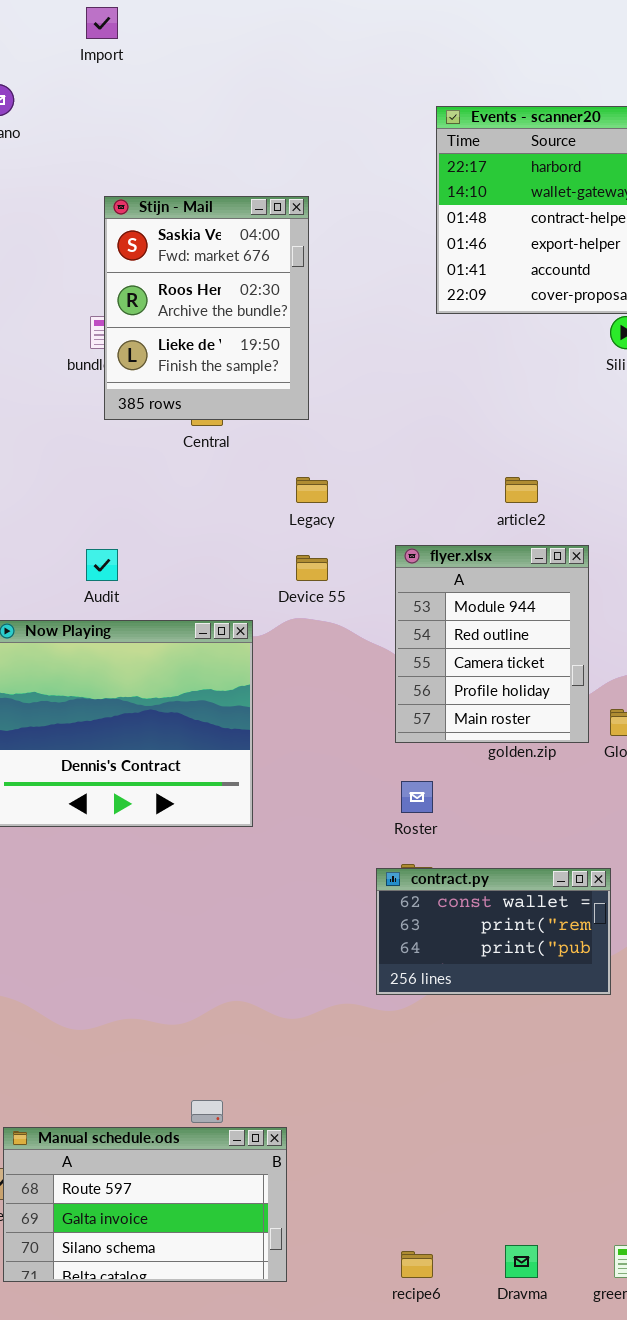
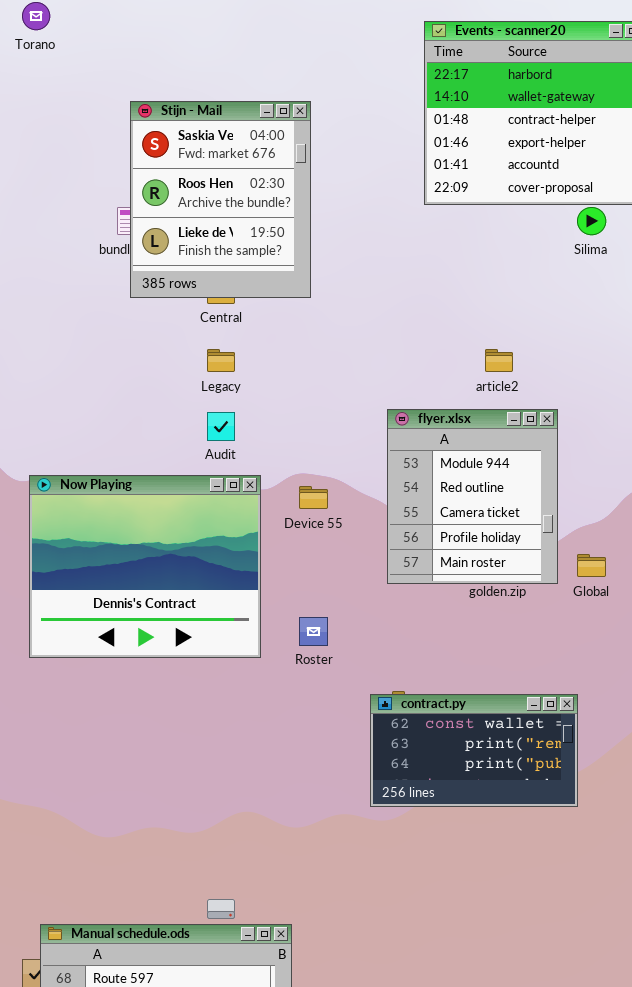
Legacy: [296,477,328,503] -> [207,349,235,372], moved
Audit: [86,549,118,581] -> [207,412,235,441], moved
Device 55: [296,555,328,581] -> [299,486,328,509], moved
Roster: [401,781,433,813] -> [299,617,328,646], moved

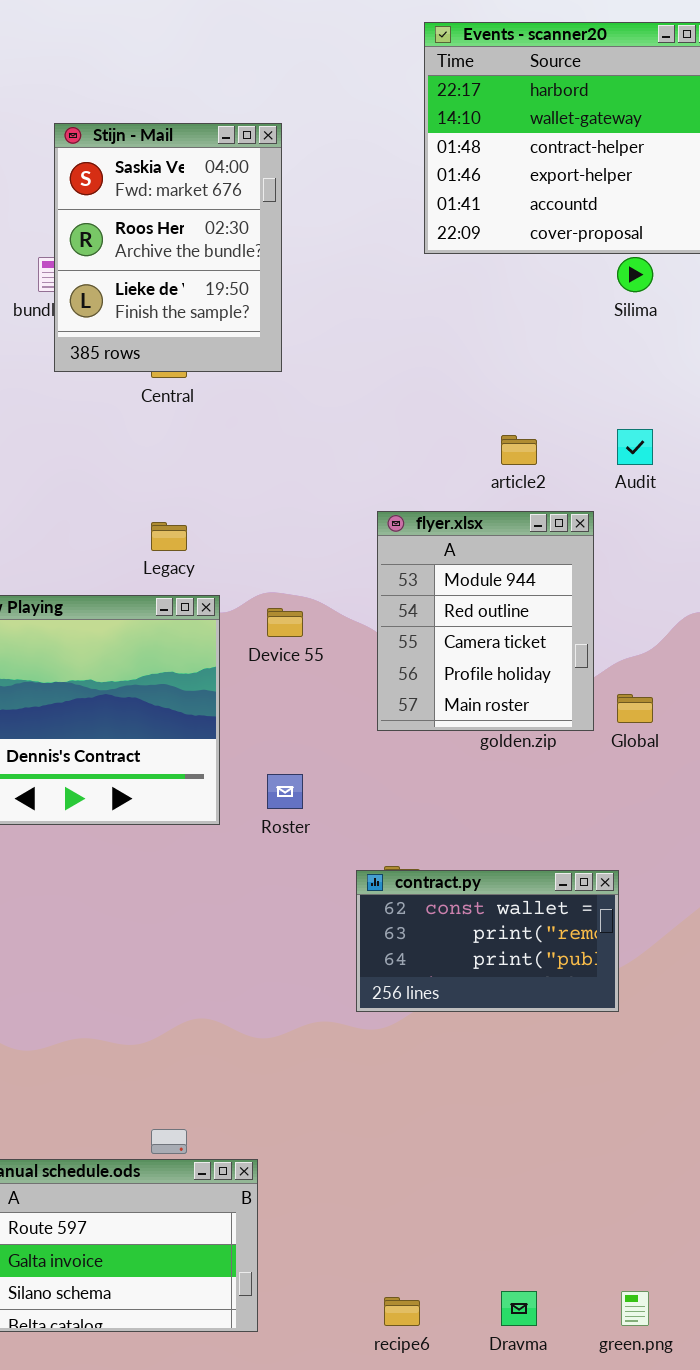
Legacy: [207,349,235,372] -> [151,522,187,551], moved
Audit: [207,412,235,441] -> [617,429,653,465], moved

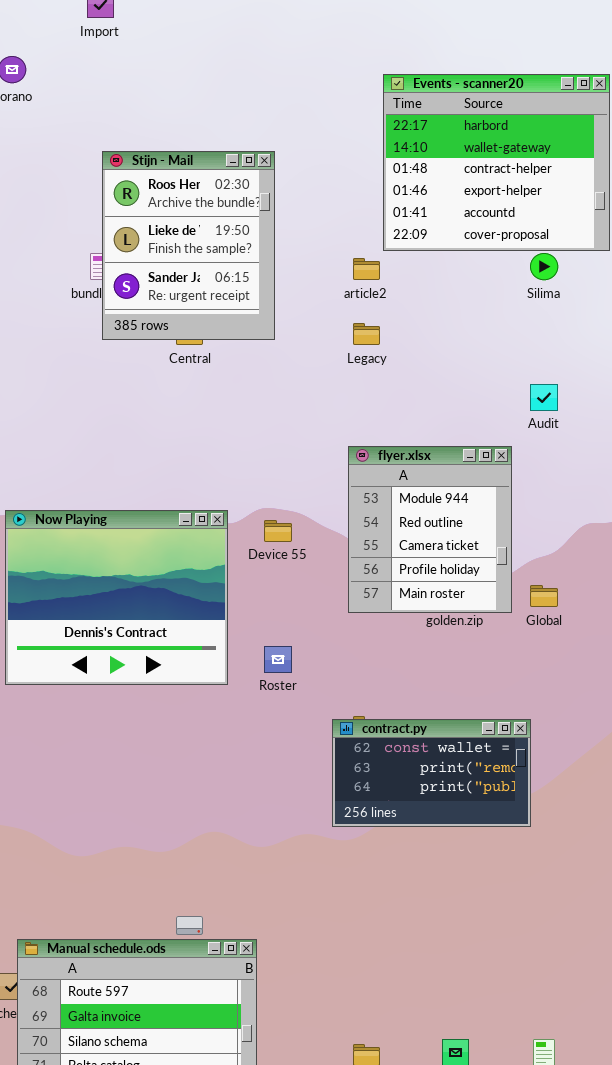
Stijn - Mail: [54,123,282,372] -> [102,151,275,340], scrolled down 1 row
article2: [501,435,537,465] -> [353,258,380,280], moved
Legacy: [151,522,187,551] -> [353,323,380,345], moved

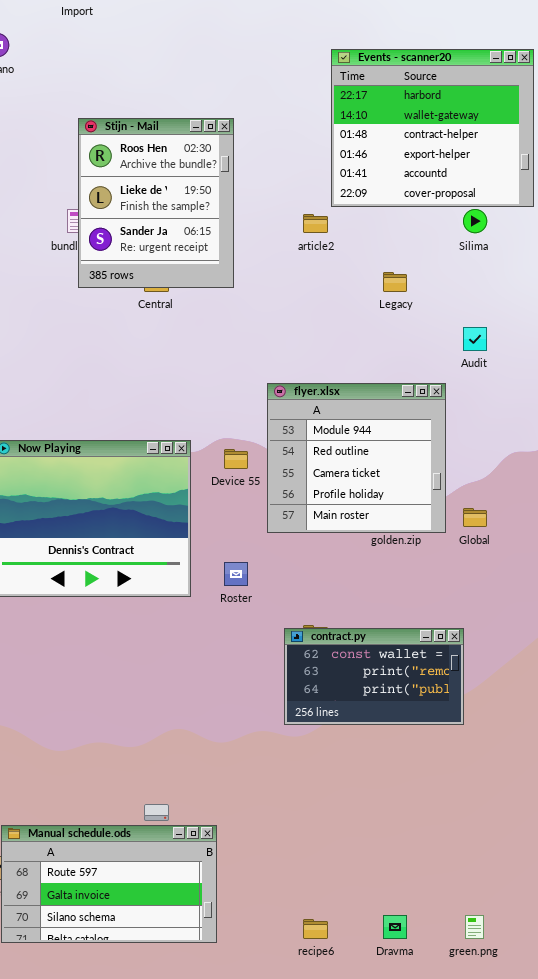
Legacy: [353,323,380,345] -> [383,272,407,292], moved
flyer.xlsx: [348,446,512,613] -> [267,383,446,533], resized

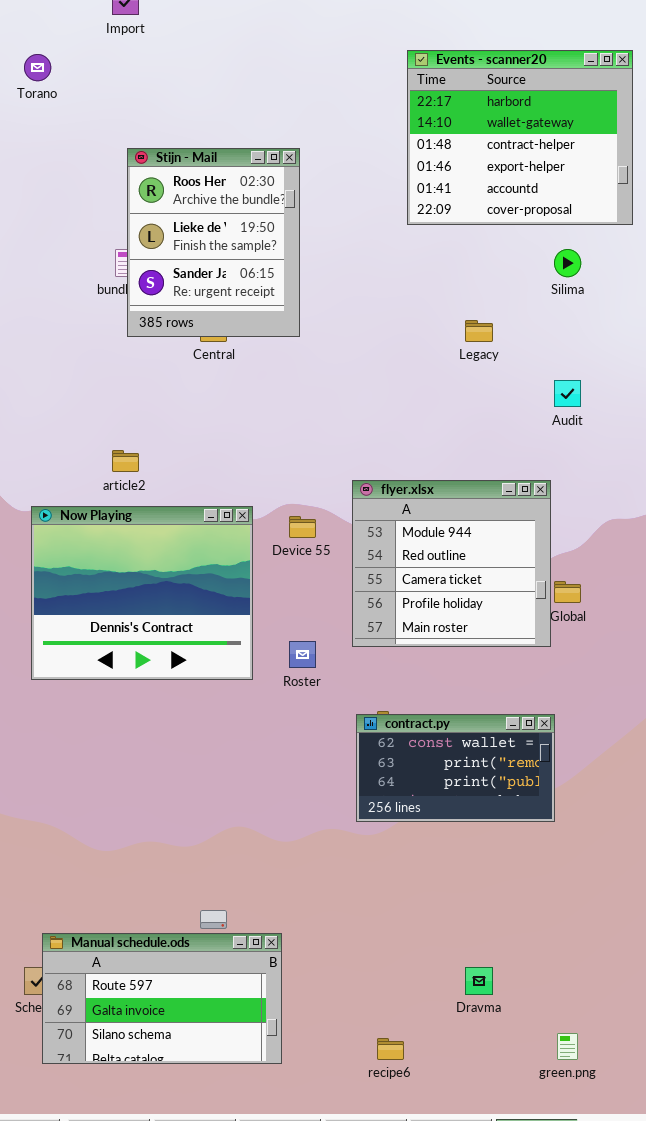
Events - scanner20: [331,49,534,207] -> [407,50,633,225], moved
article2: [303,214,328,233] -> [112,450,139,472], moved
flyer.xlsx: [267,383,446,533] -> [352,480,551,647], moved
Dravma: [383,915,407,939] -> [465,967,493,995], moved

